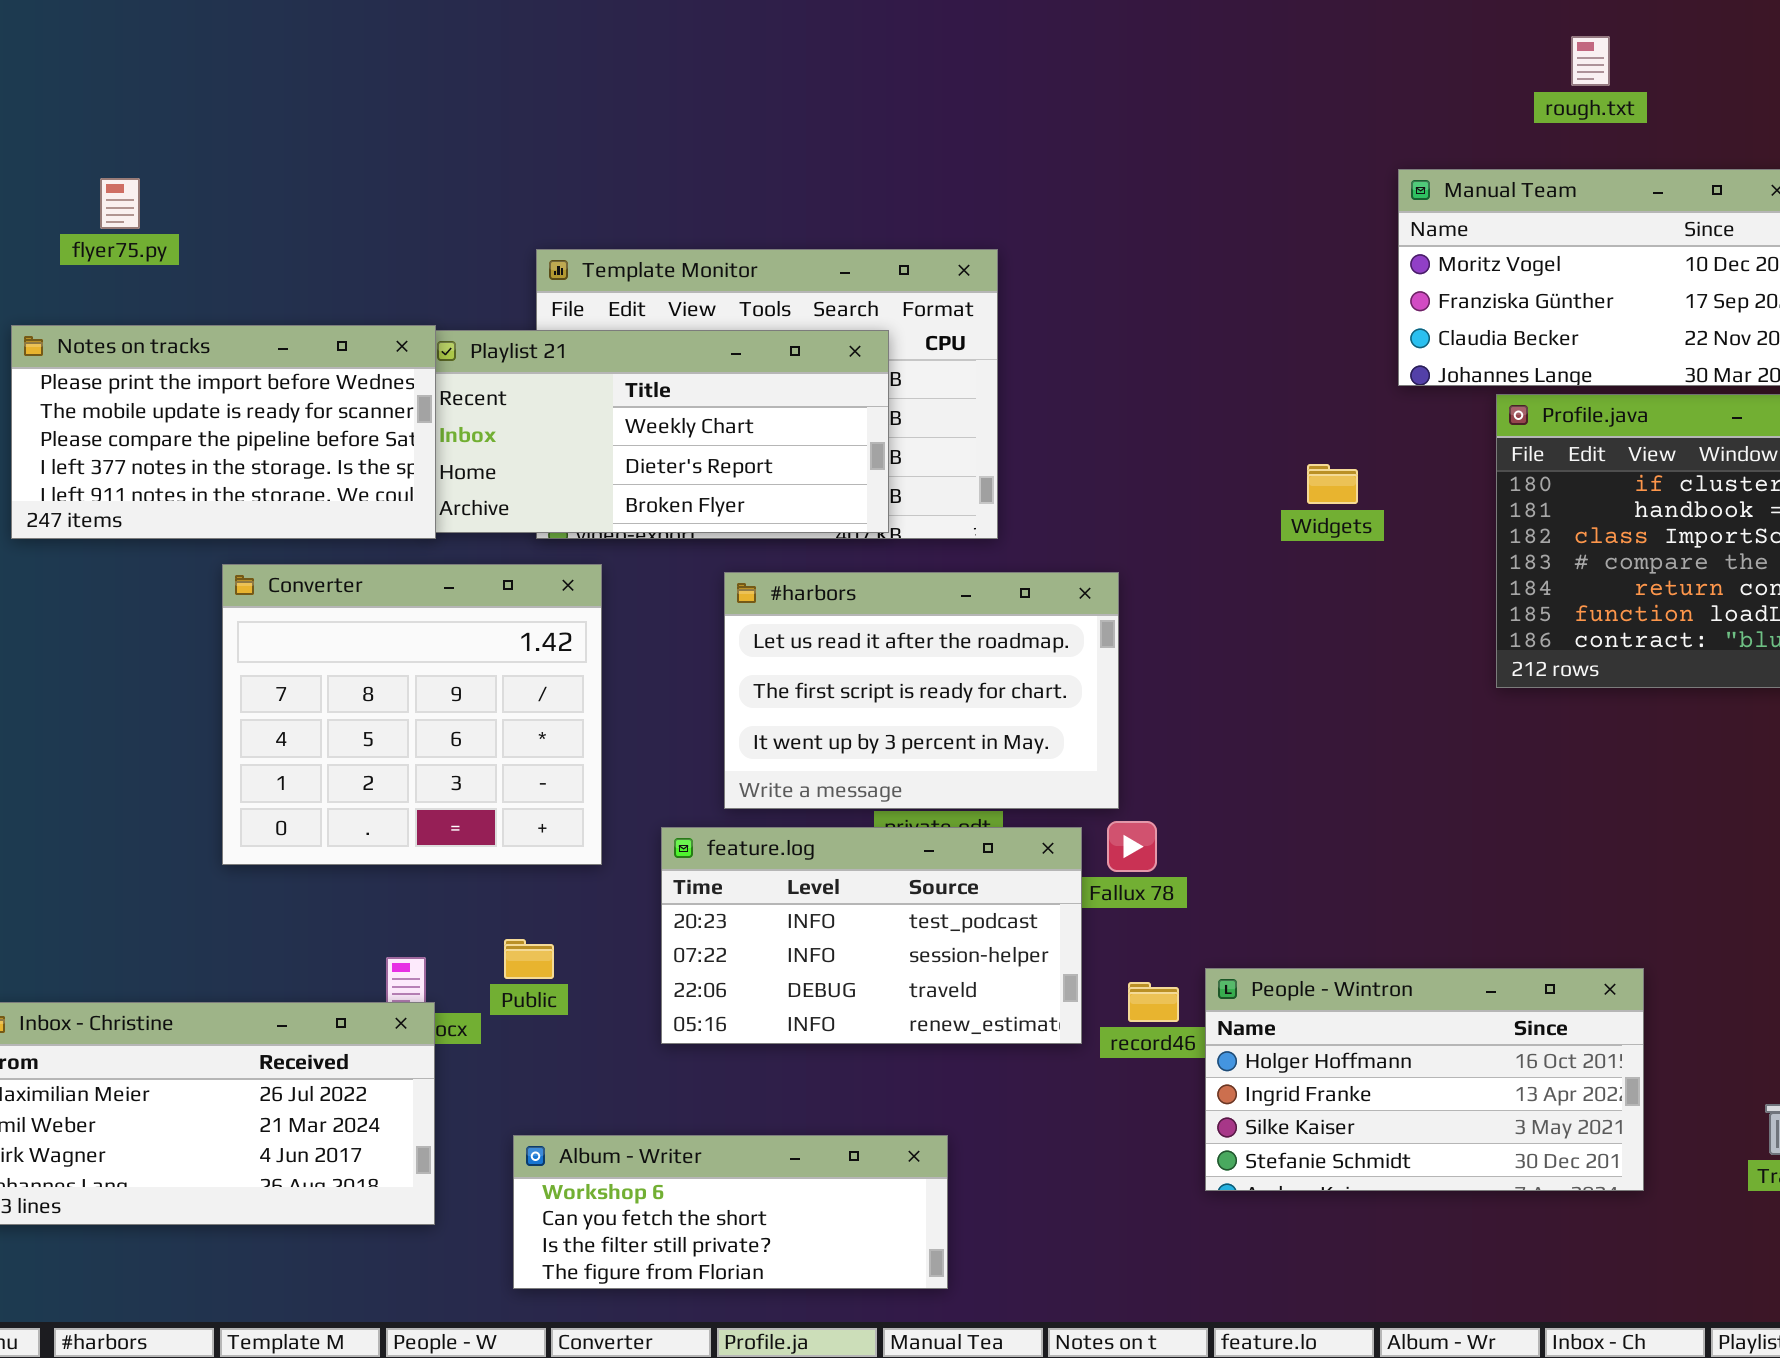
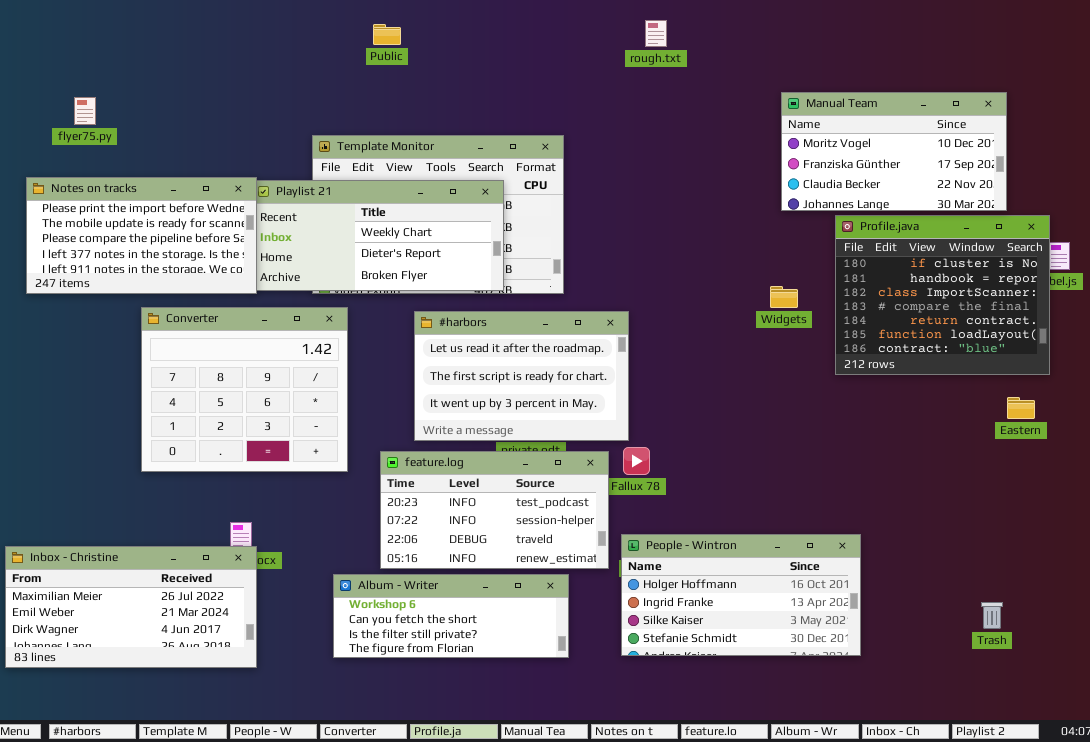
rough.txt: [1571,36,1610,86] -> [645,20,667,47], moved
Widgets: [1307,464,1358,504] -> [770,286,798,308], moved
Public: [504,939,554,979] -> [373,24,401,45], moved
People - Wintron: [1205,968,1644,1191] -> [621,534,861,656], moved
Album - Writer: [513,1135,948,1289] -> [333,574,569,658], moved

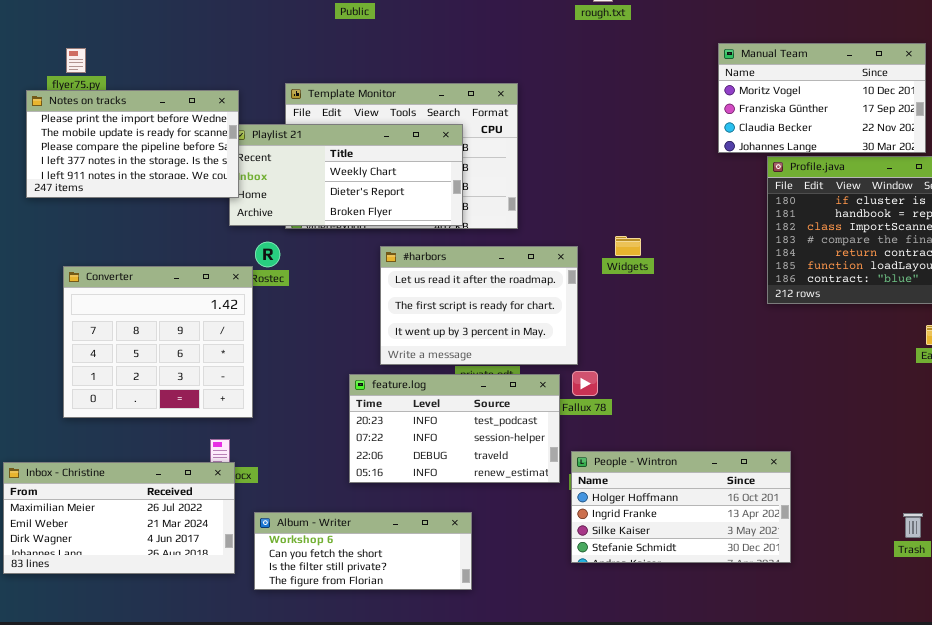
Notes on tracks: [26,177,257,294] -> [26,90,239,198], moved
Widgets: [770,286,798,308] -> [615,236,641,256], moved
Converter: [141,307,348,472] -> [63,266,253,418], moved
Album - Writer: [333,574,569,658] -> [254,512,472,590], moved

